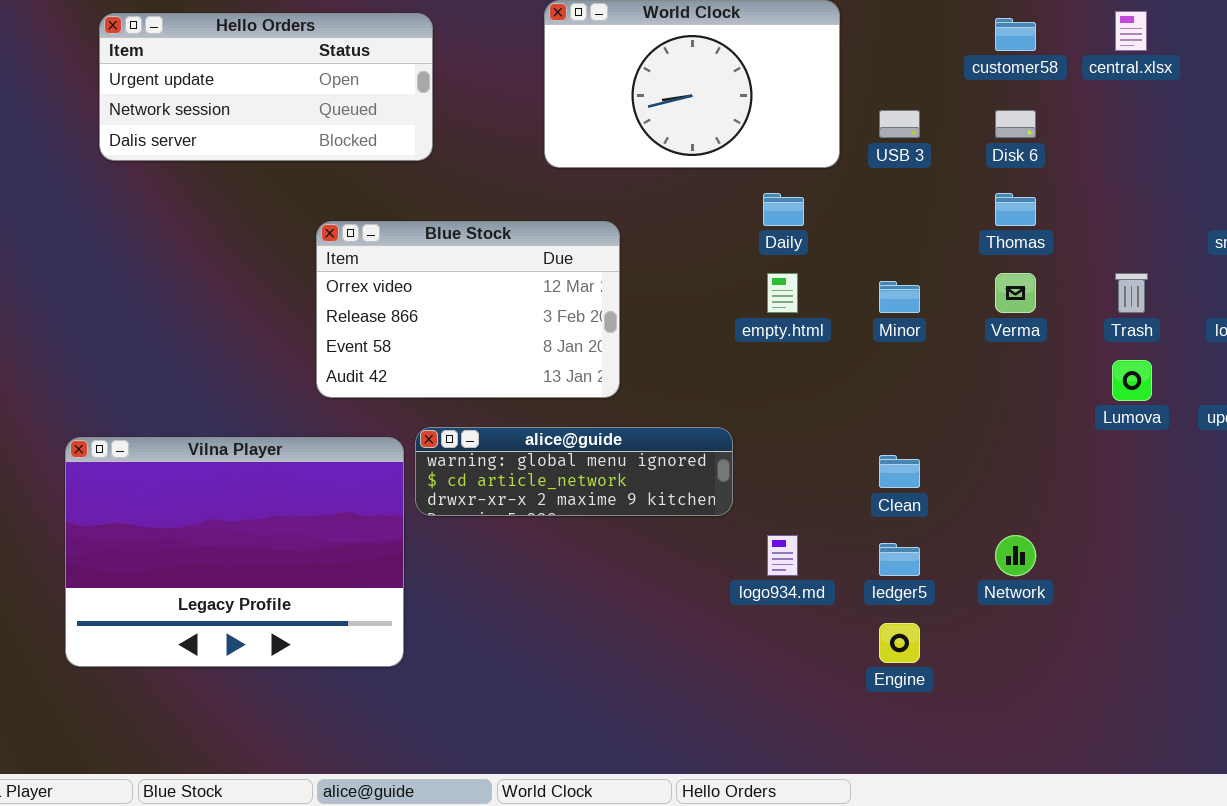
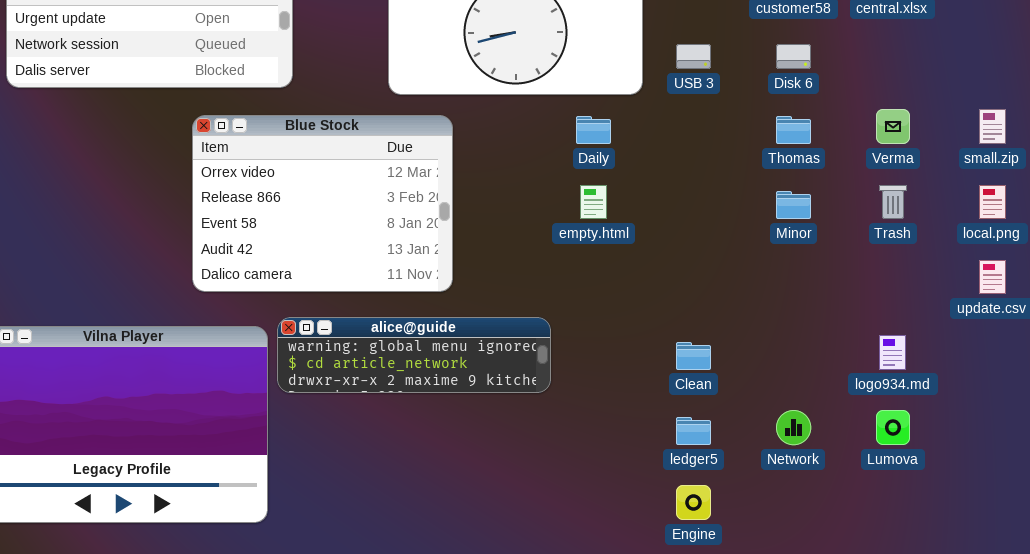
Blue Stock: [316,221,620,398] -> [192,115,453,292], resized
Verma: [995,273,1036,313] -> [876,109,910,144], moved
Minor: [879,281,920,313] -> [776,191,811,219], moved
Lumova: [1112,360,1152,401] -> [876,410,910,445], moved
logo934.md: [767,535,798,576] -> [879,335,906,370], moved

